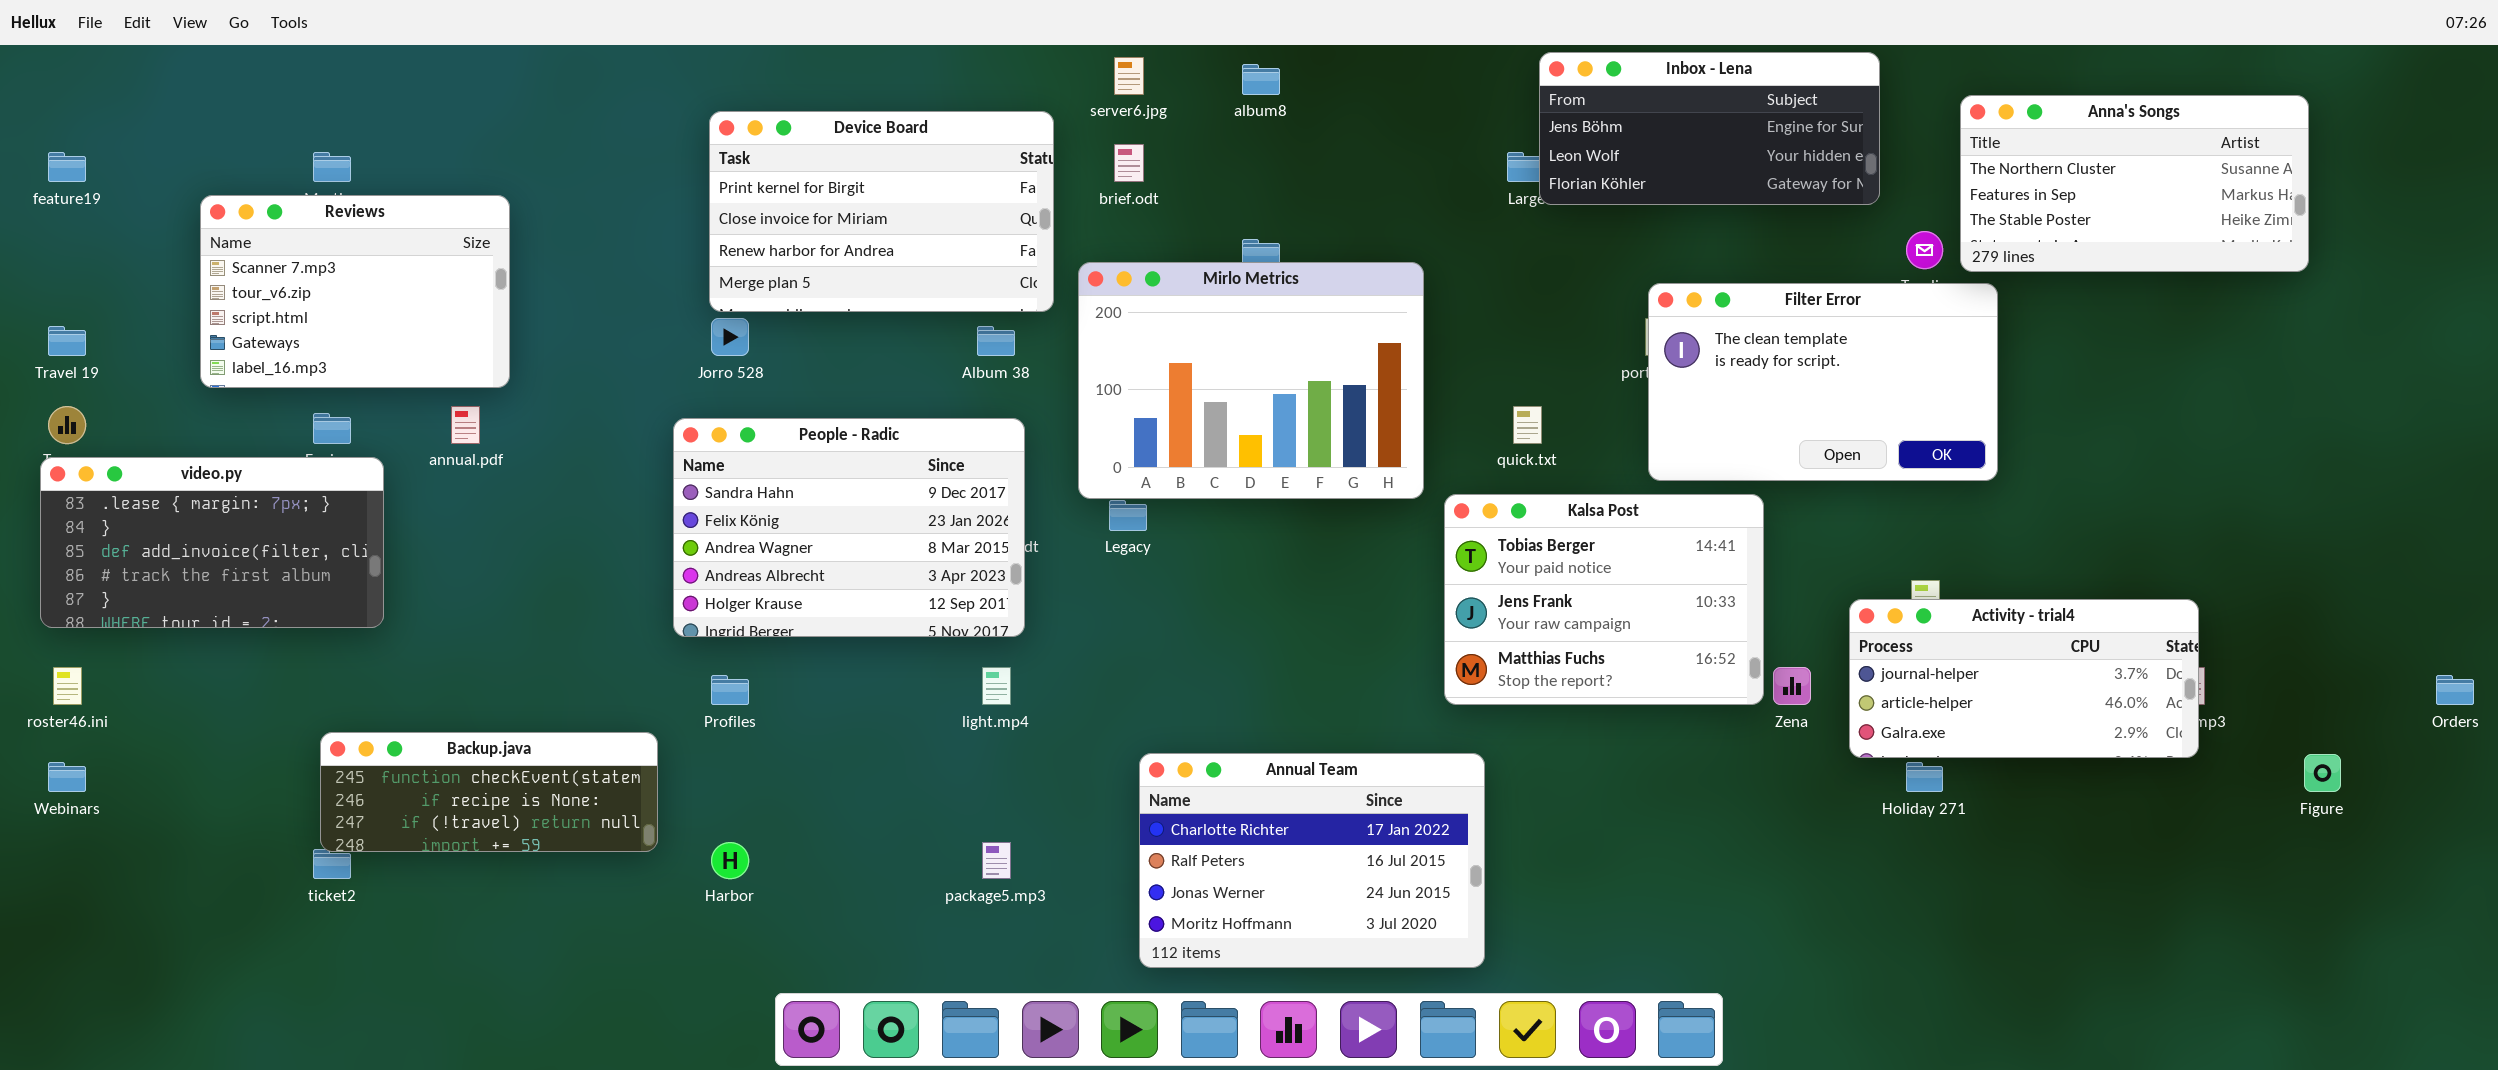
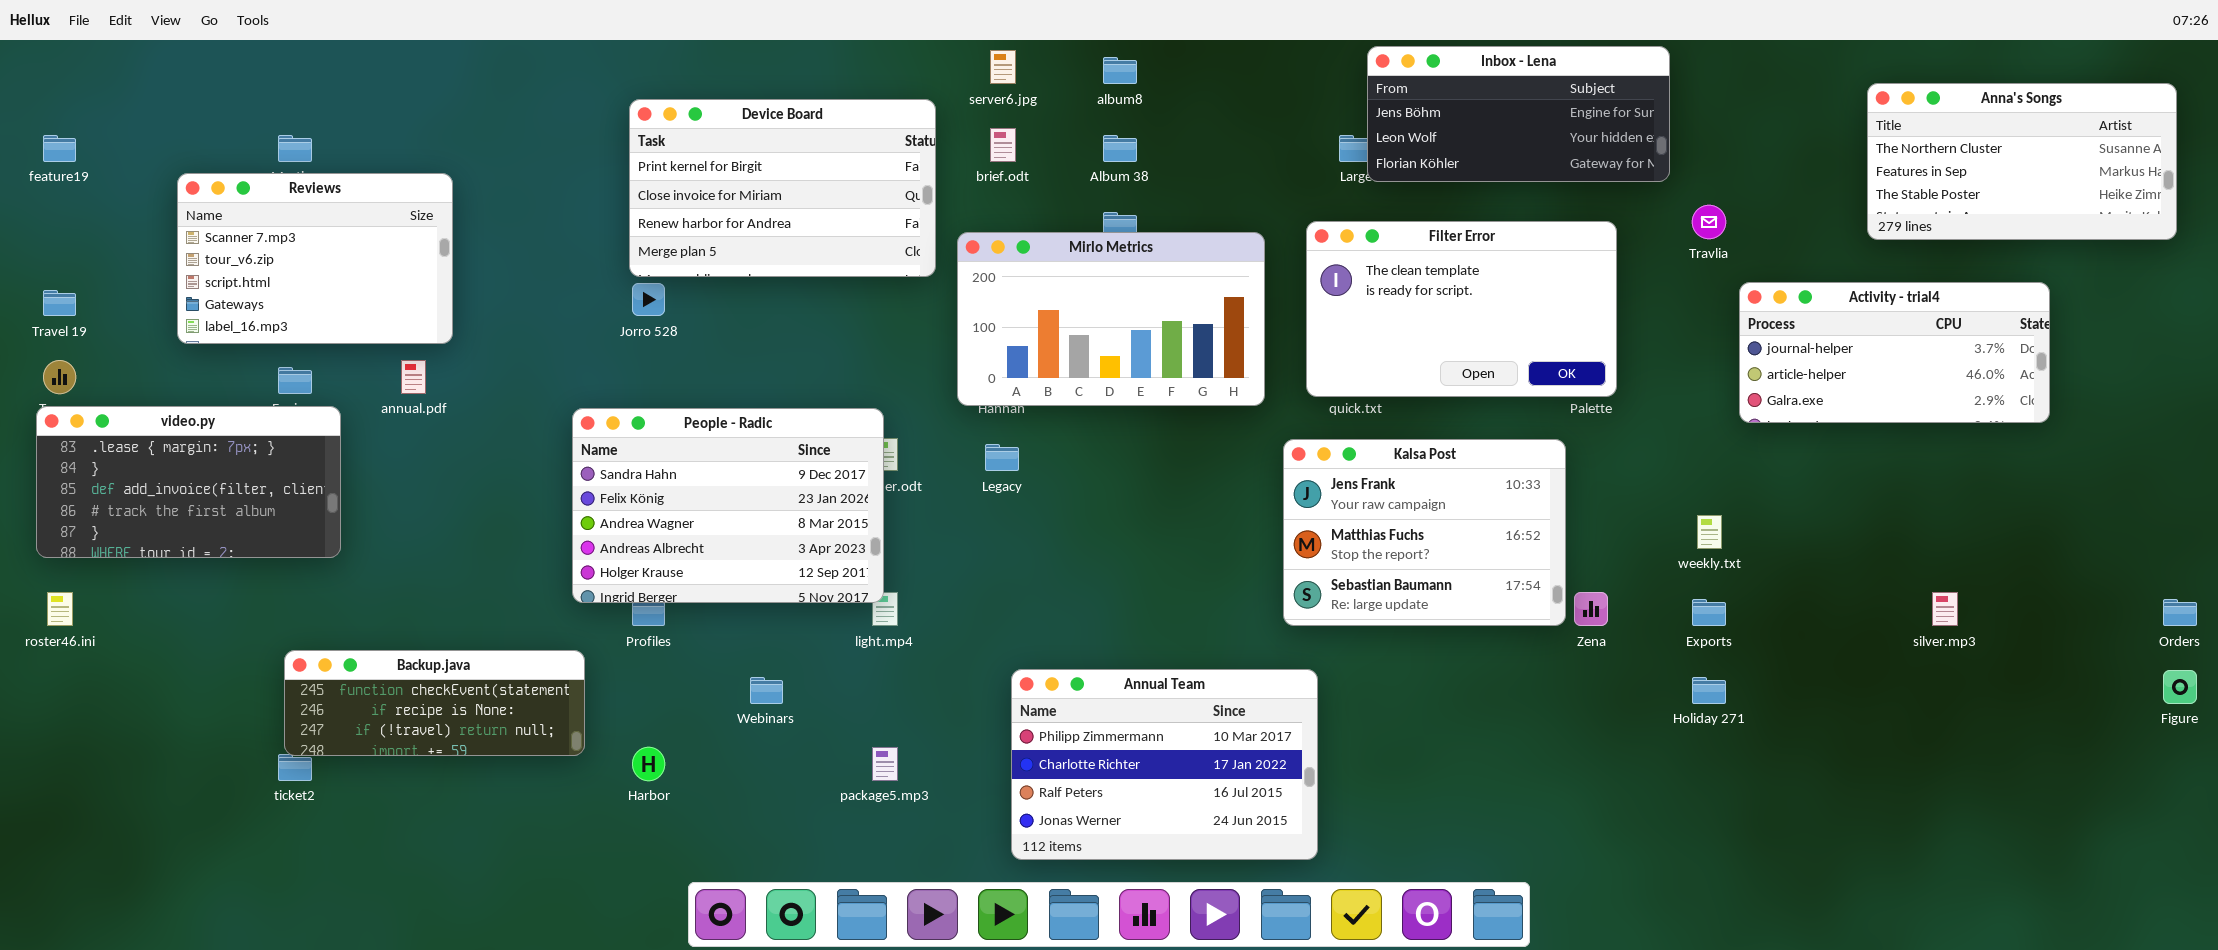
Anna's Songs: [1960,95,2309,272] -> [1867,83,2177,240], moved
Mirlo Metrics: [1078,262,1424,499] -> [957,232,1265,406], resized
Filter Error: [1648,283,1998,481] -> [1306,221,1617,397], moved
Album 38: [977,326,1015,356] -> [1103,135,1137,162], moved
People - Radic: [673,418,1025,637] -> [572,408,884,603], moved
Kalsa Post: [1444,494,1764,705] -> [1283,439,1566,626], scrolled down 1 row
Activity - trial4: [1849,599,2199,758] -> [1739,282,2050,423], moved
Annual Team: [1139,753,1485,968] -> [1011,669,1318,860], scrolled up 1 row
Figure: [2304,754,2341,792] -> [2163,670,2197,704], moved
Webinars: [48,762,86,792] -> [750,677,783,704], moved

